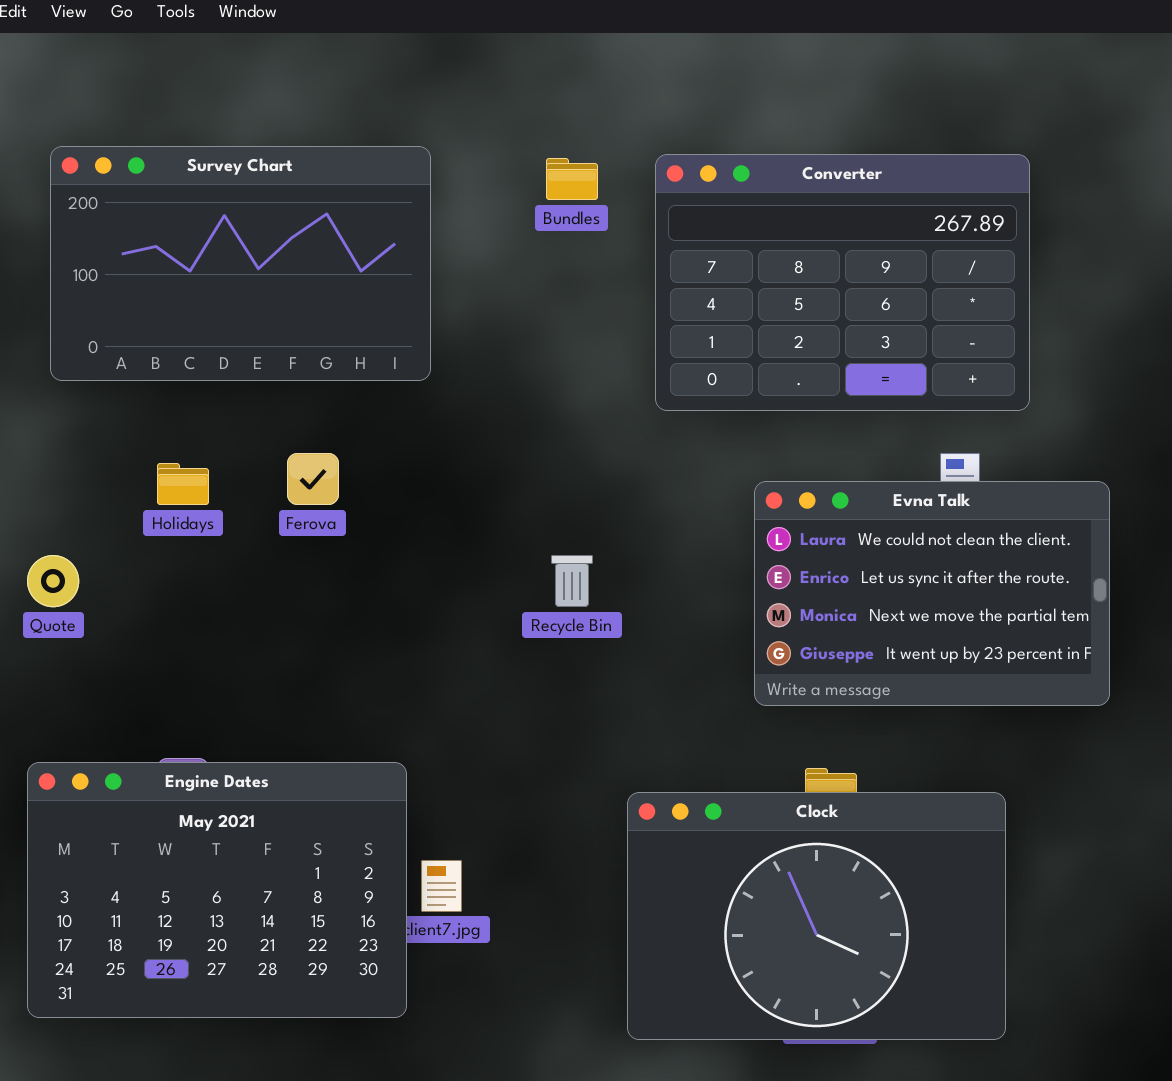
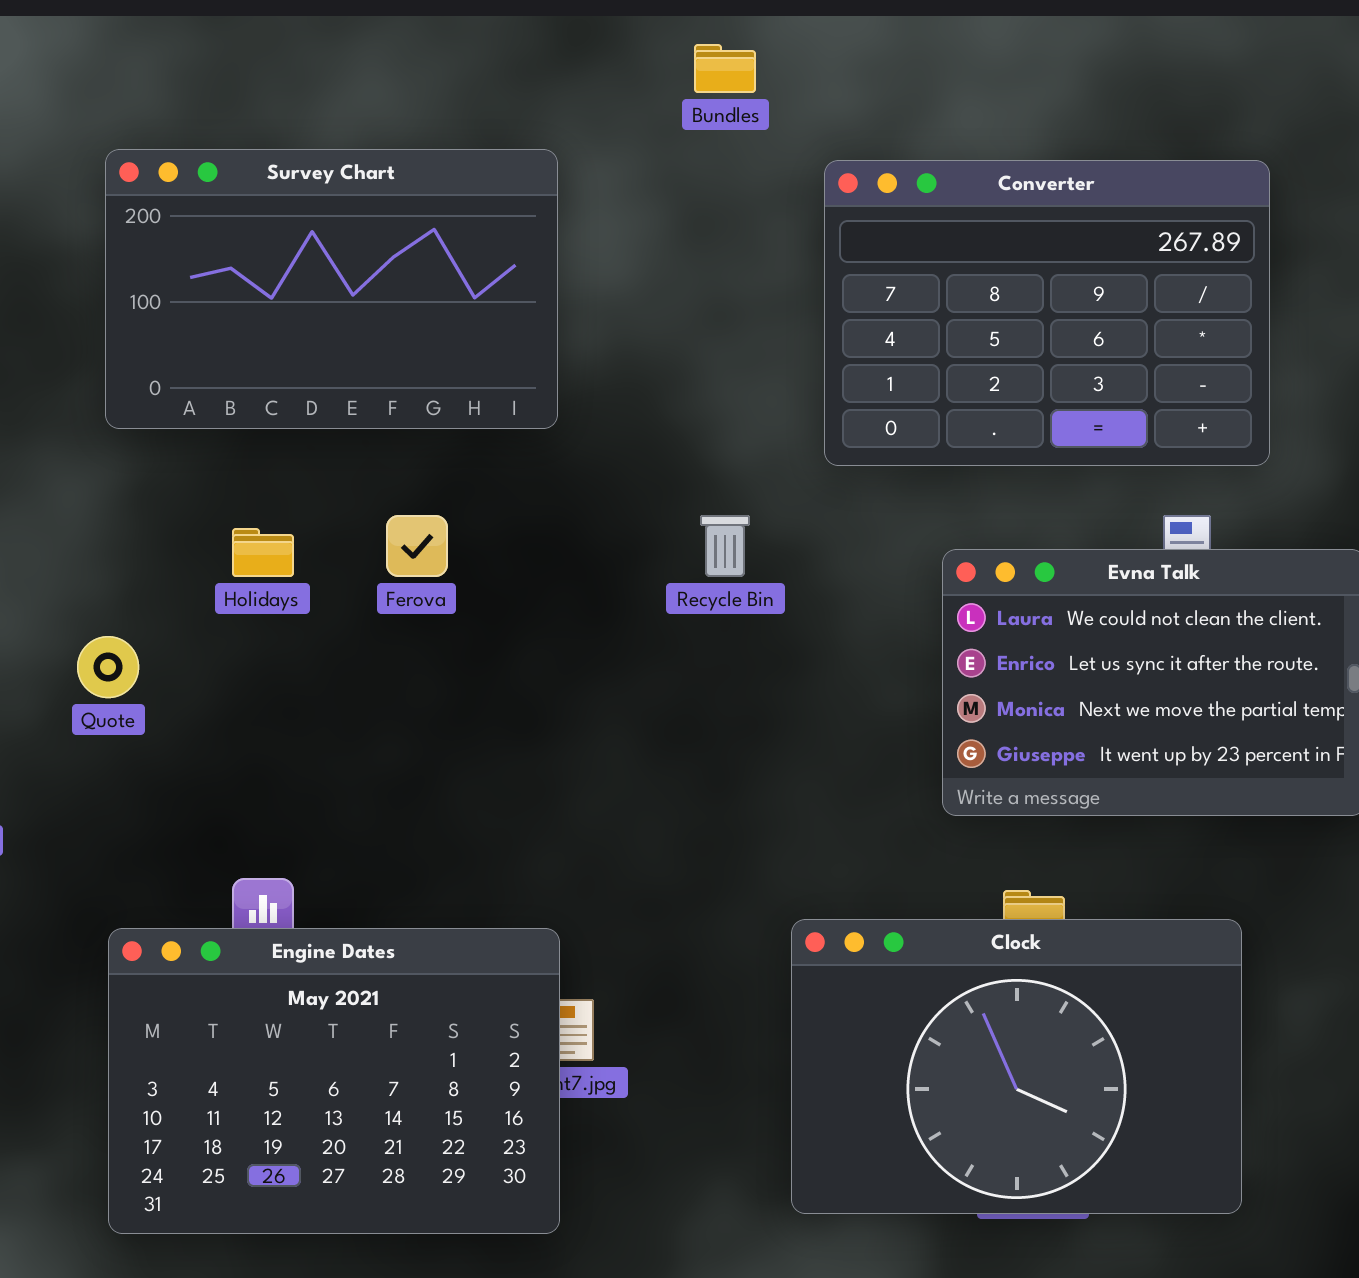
Bundles: [546,158,598,200] -> [694,44,756,93], moved
Recycle Bin: [551,555,593,607] -> [700,515,750,577], moved
Engine Dates: [27,762,407,1018] -> [108,928,560,1234], moved

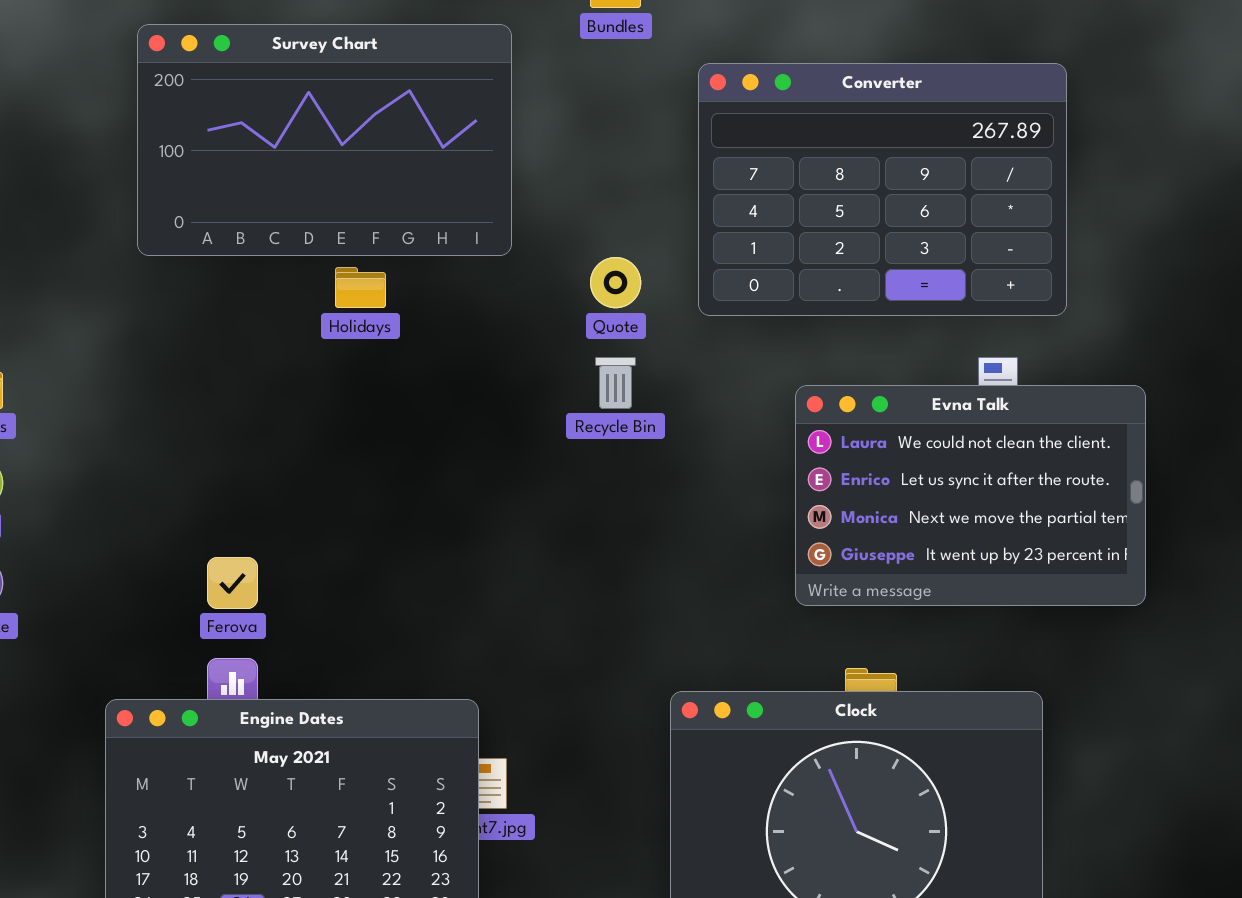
Survey Chart: [105,149,558,429] -> [137,24,512,256], moved
Ferova: [386,515,448,577] -> [207,557,258,609], moved
Holidays: [232,528,294,577] -> [335,267,386,308], moved
Quote: [77,636,139,698] -> [590,257,641,308], moved

